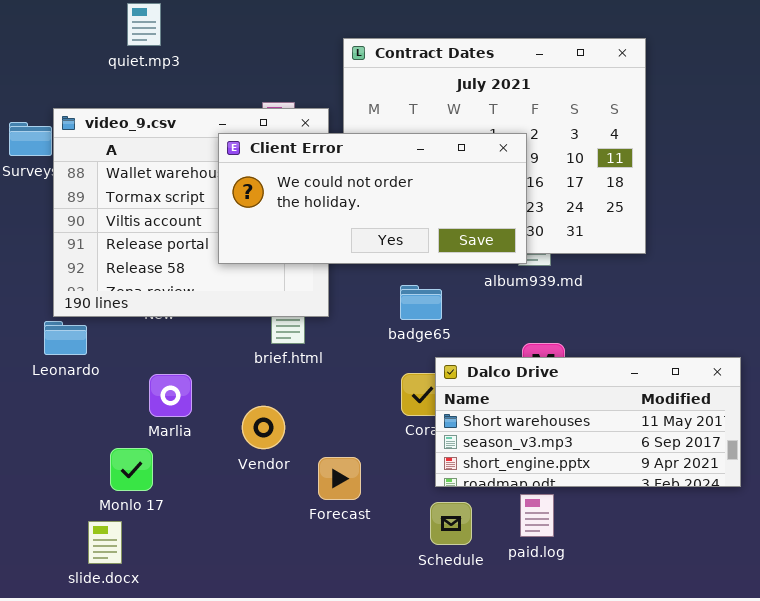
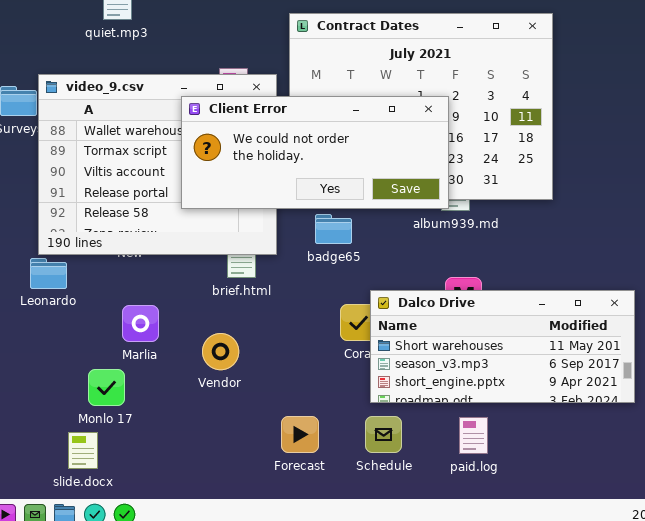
badge65: [400,285,442,320] -> [315,214,352,244], moved
Forecast: [318,457,361,500] -> [281,416,319,453], moved
paid.log: [520,494,554,537] -> [459,417,488,454], moved

